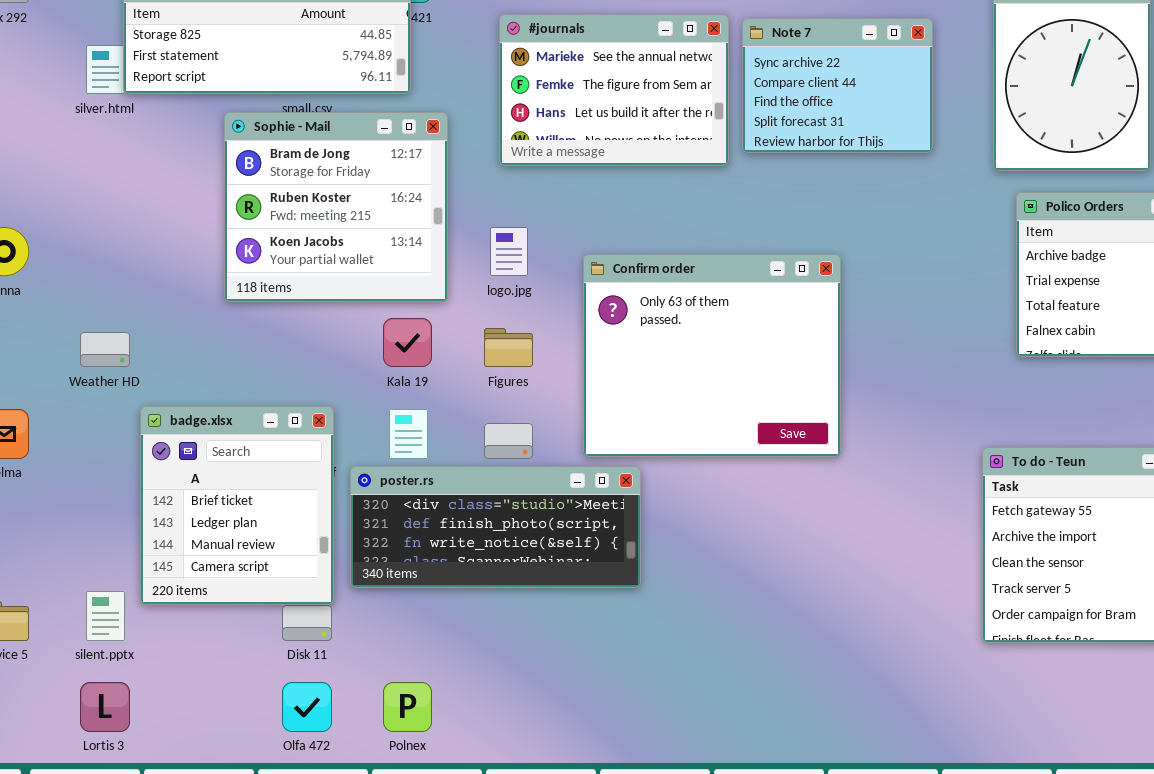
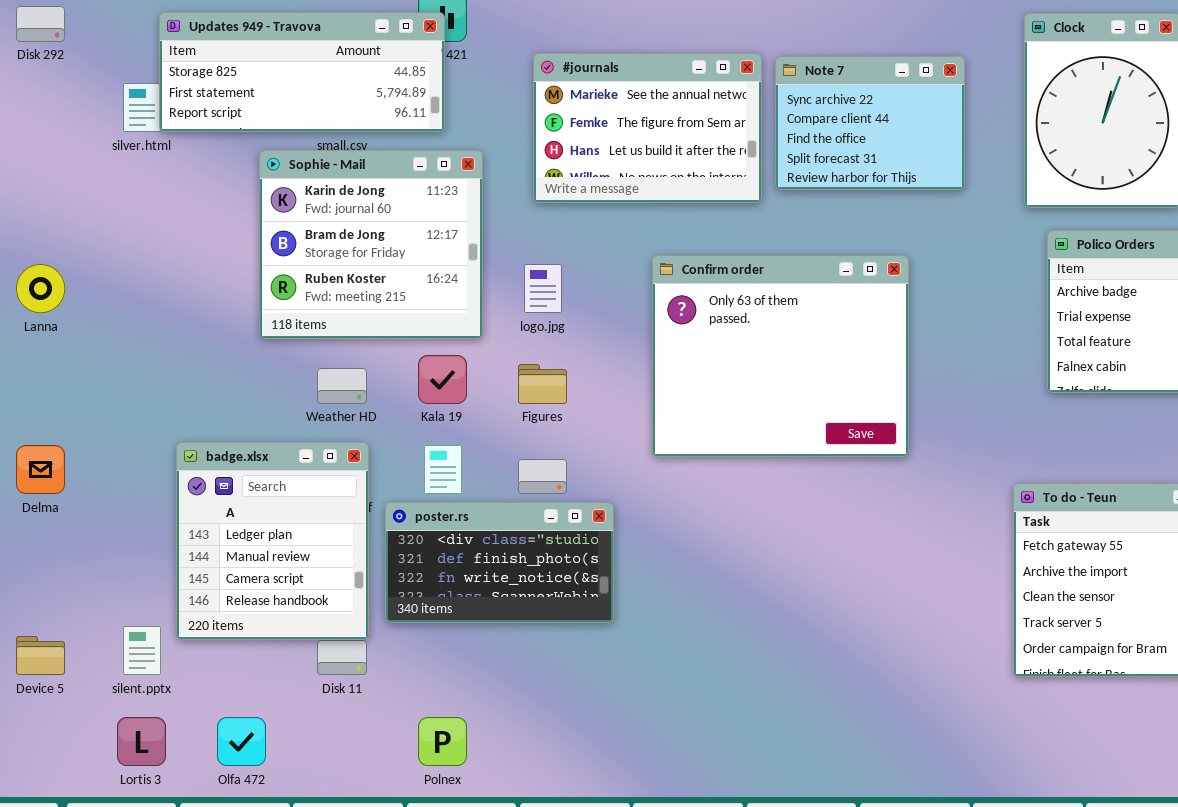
Sophie - Mail: [224,112,448,302] -> [259,150,483,339], scrolled up 1 row
Confirm order: [583,254,841,457] -> [652,255,909,457], moved
Weather HD: [80,332,130,367] -> [317,368,367,404], moved
badge.xlsx: [140,406,334,605] -> [176,442,369,640], scrolled down 1 row
poster.rs: [350,466,641,588] -> [385,502,614,623], resized
Olfa 472: [282,682,332,732] -> [217,717,266,766], moved

